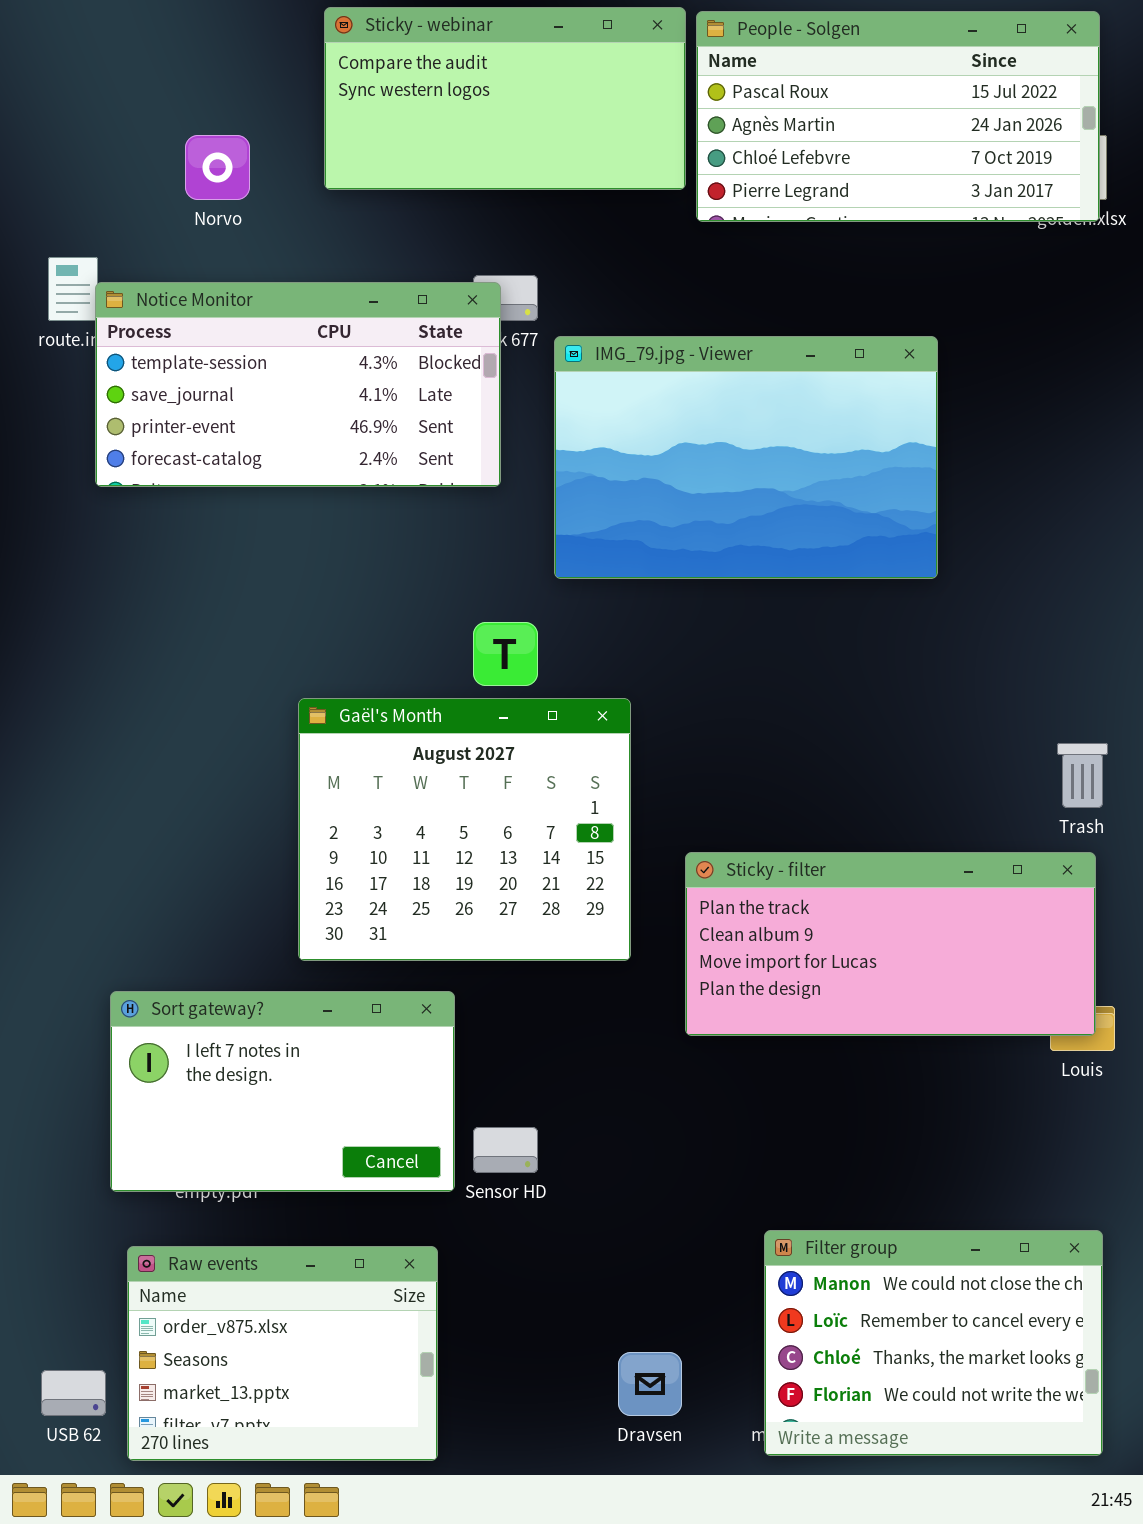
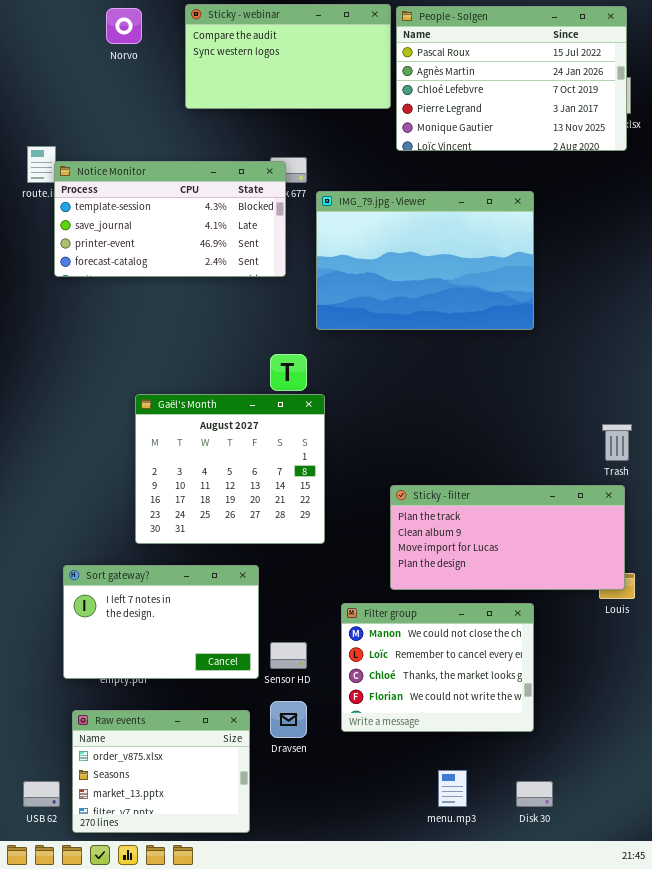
People - Solgen: [696,11,1100,222] -> [396,6,627,151], resized
Norvo: [185,135,250,200] -> [106,8,142,44], moved
Gaël's Month: [298,698,631,961] -> [135,394,325,544], moved
Filter group: [764,1230,1103,1456] -> [341,603,534,732], moved
Dravsen: [618,1352,682,1416] -> [270,701,307,738], moved

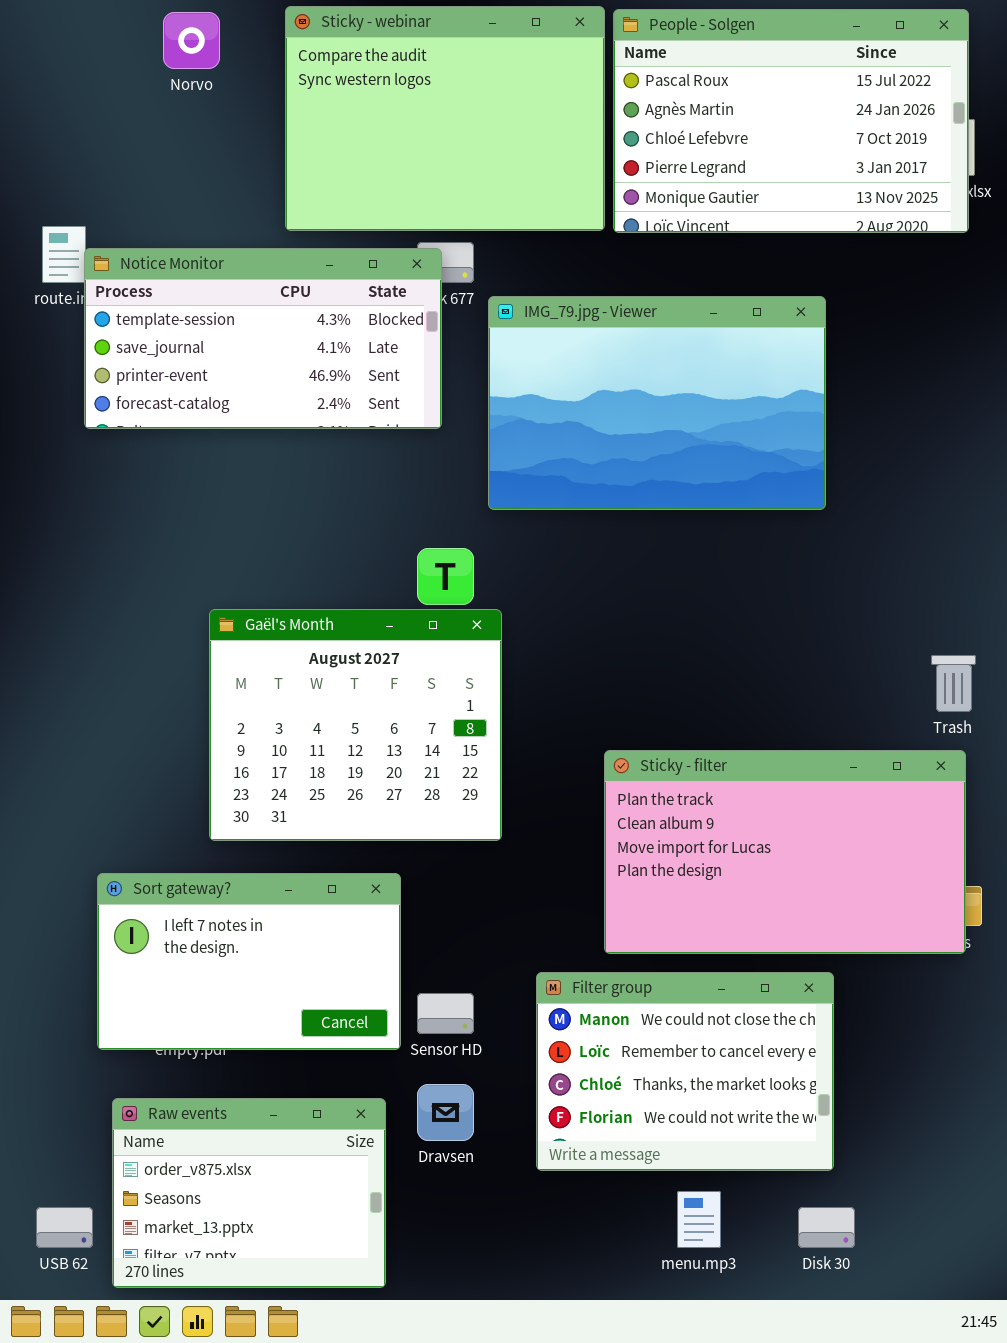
Sticky - webinar: [185,4,391,109] -> [285,6,605,231], resized
Sticky - filter: [390,485,625,590] -> [604,750,966,954], resized
Filter group: [341,603,534,732] -> [536,972,834,1171], moved

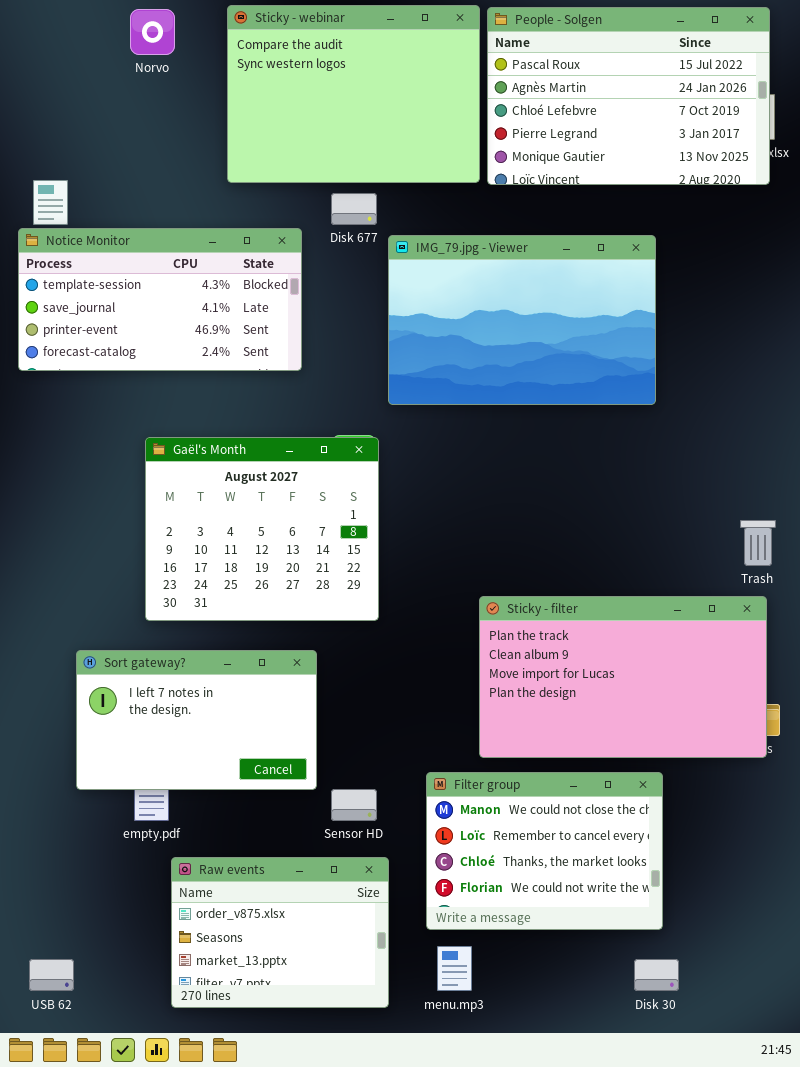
Notice Monitor: [84,248,442,429] -> [18,228,302,371], moved
Gaël's Month: [209,609,502,841] -> [145,437,379,621], moved
Sort gateway?: [97,873,401,1050] -> [76,650,317,790], moved
Raw events: [112,1098,386,1288] -> [171,857,389,1008], moved
menu.mp3: [677,1191,721,1248] -> [437,946,472,991], moved

